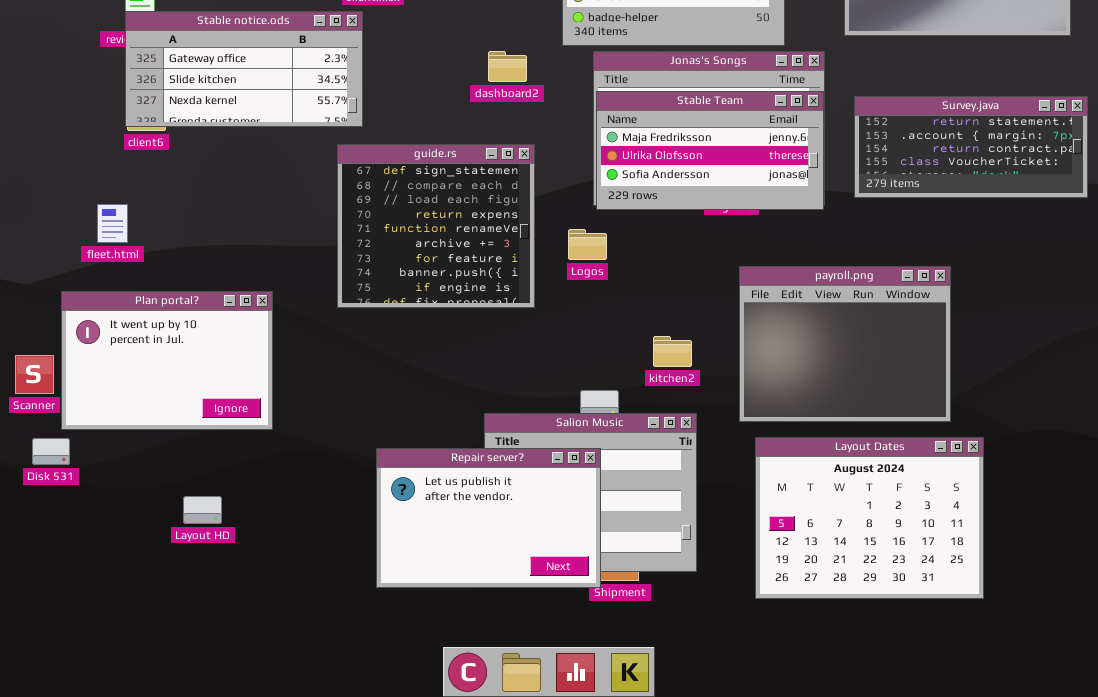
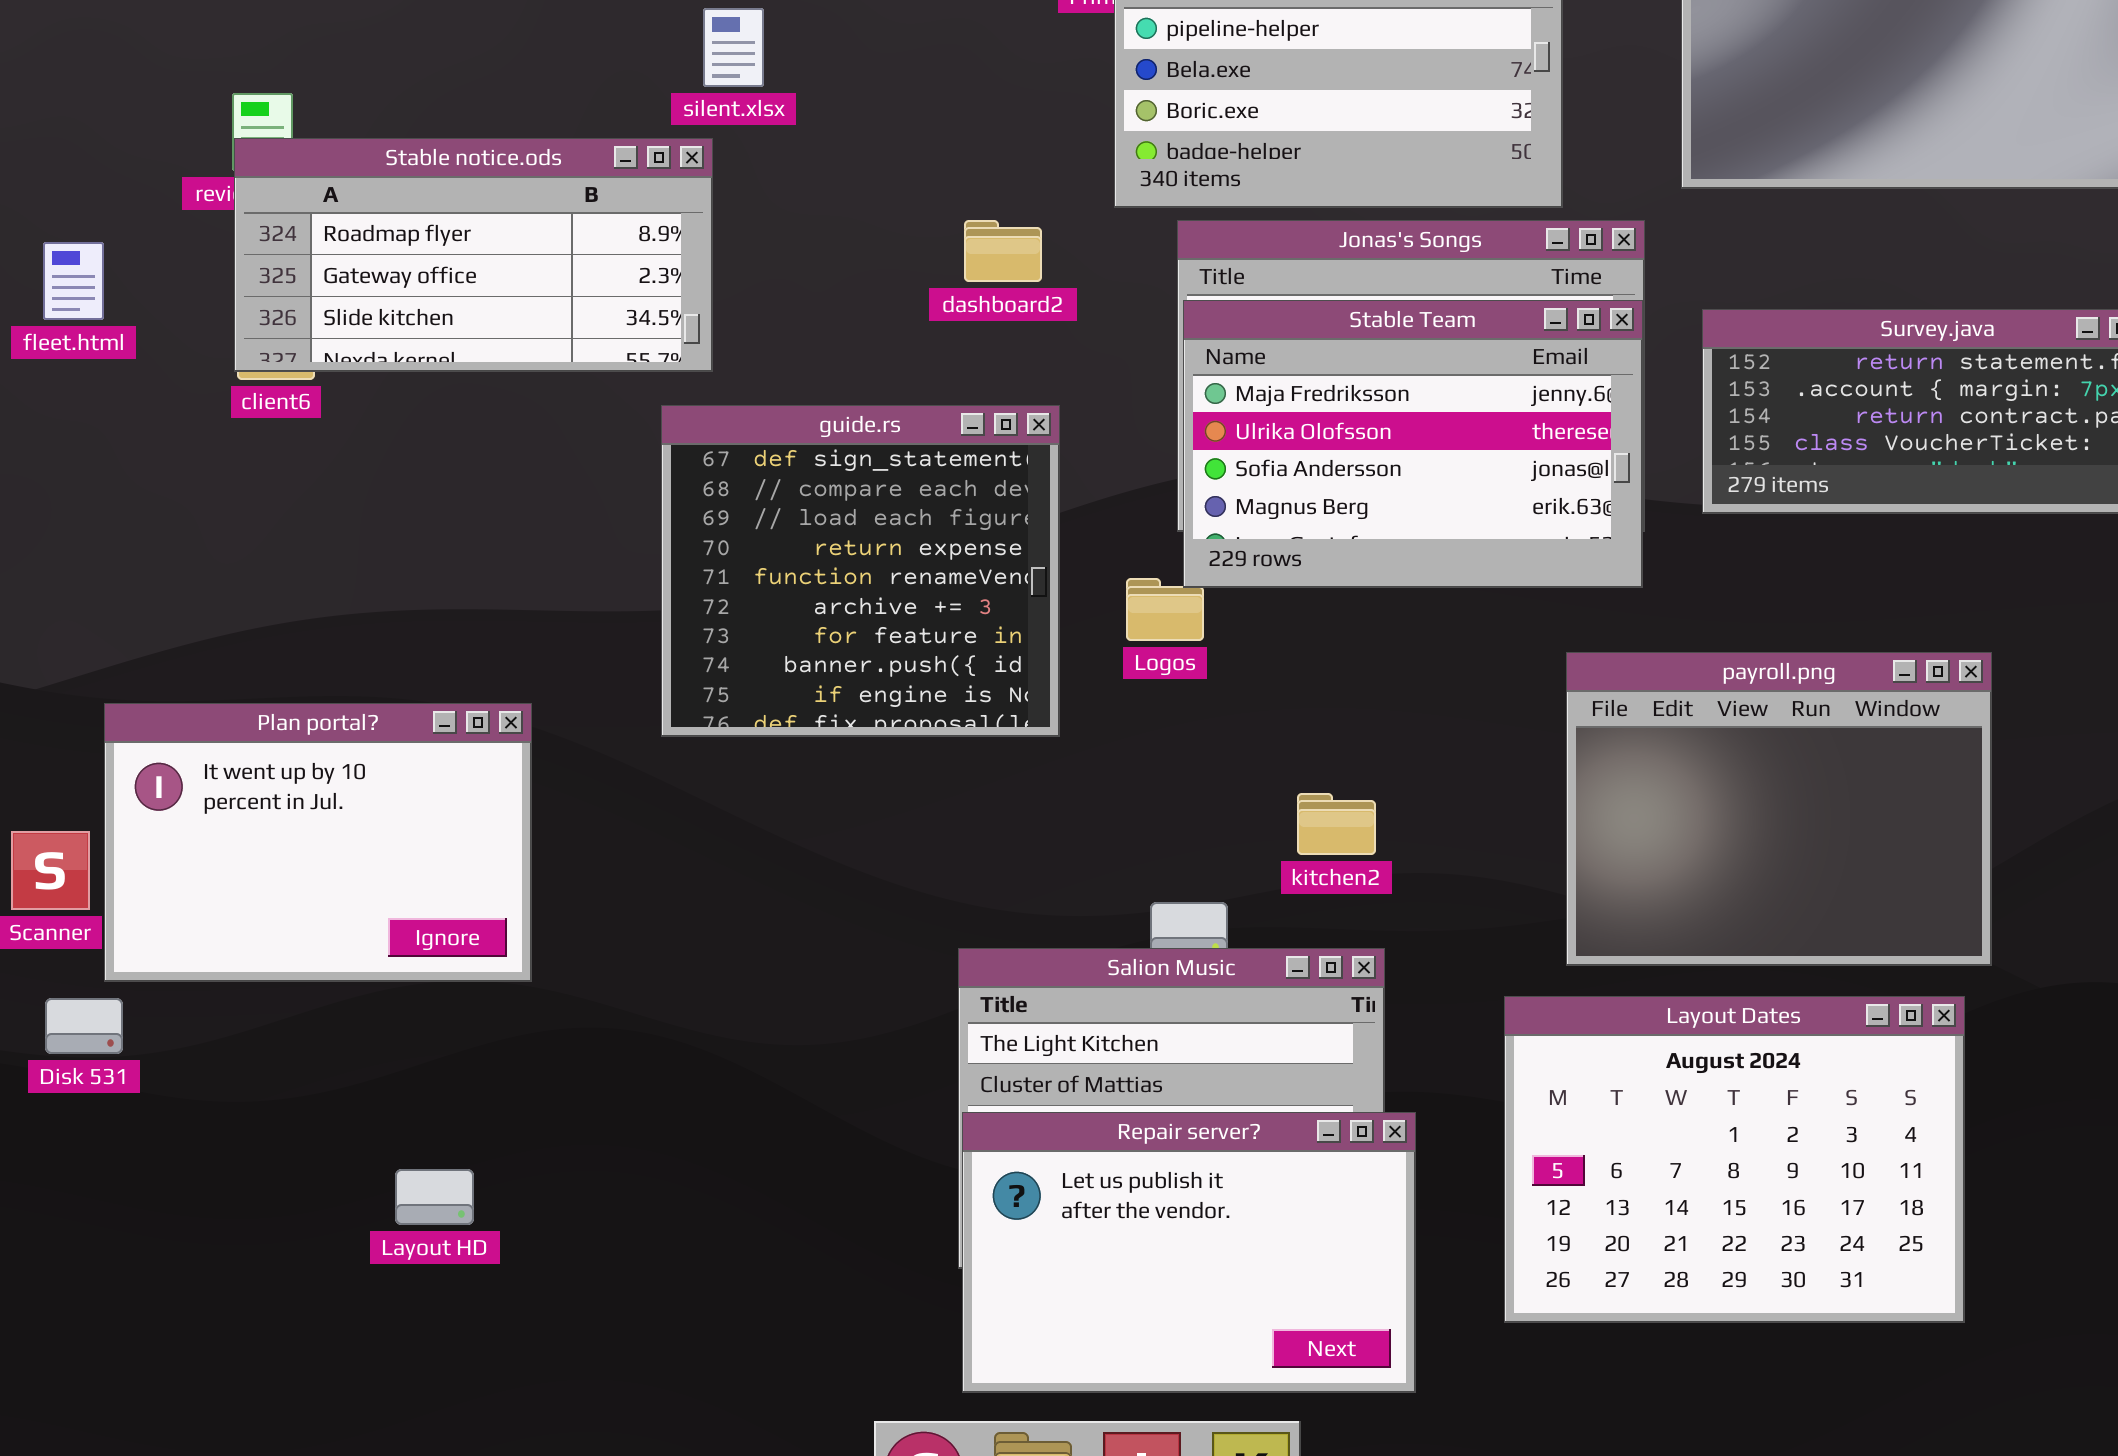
Stable notice.ods: [125,11,363,127] -> [234,138,713,372], scrolled up 1 row
Stable Team: [596,91,824,210] -> [1183,300,1643,588], resized
fleet.html: [97,204,128,243] -> [43,242,104,320], moved
payroll.png: [739,266,951,422] -> [1566,652,1992,966], moved
Repair server?: [376,448,601,588] -> [962,1112,1416,1393], moved
Layout HD: [183,496,222,524] -> [395,1169,474,1225], moved

